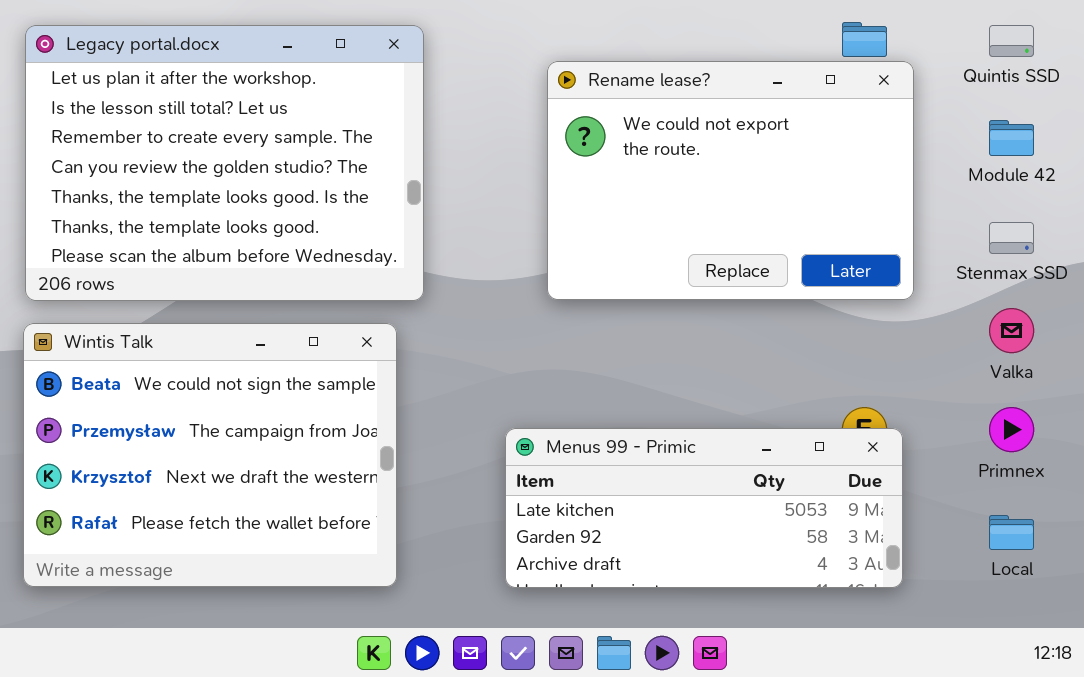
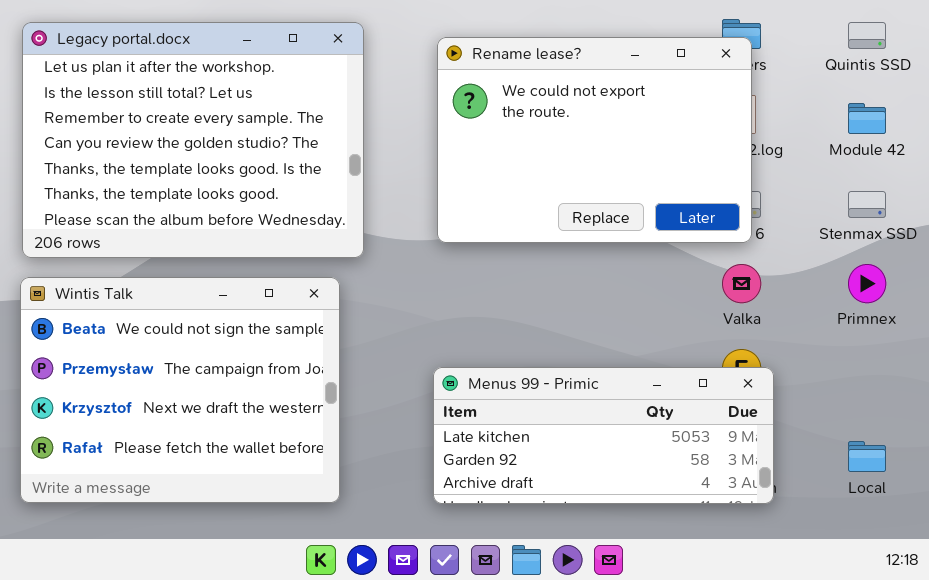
Rename lease?: [547,61,914,300] -> [437,37,752,243], moved
Valka: [989,308,1034,353] -> [722,264,761,303], moved
Primnex: [989,407,1034,452] -> [848,264,886,303], moved

